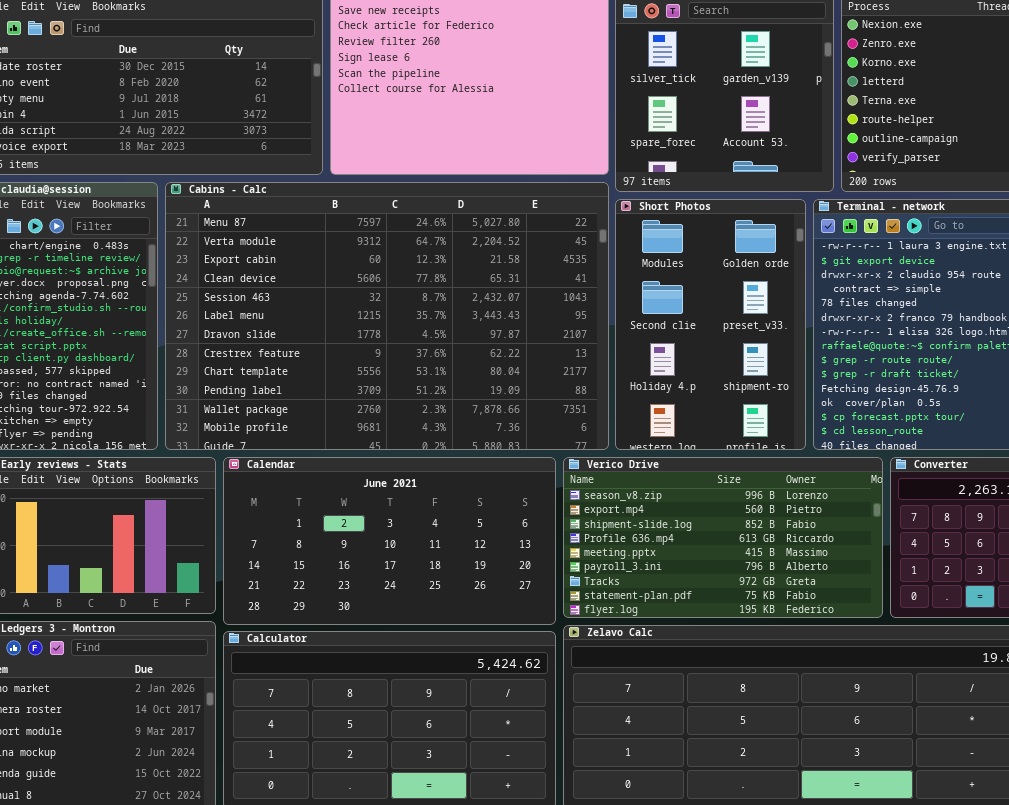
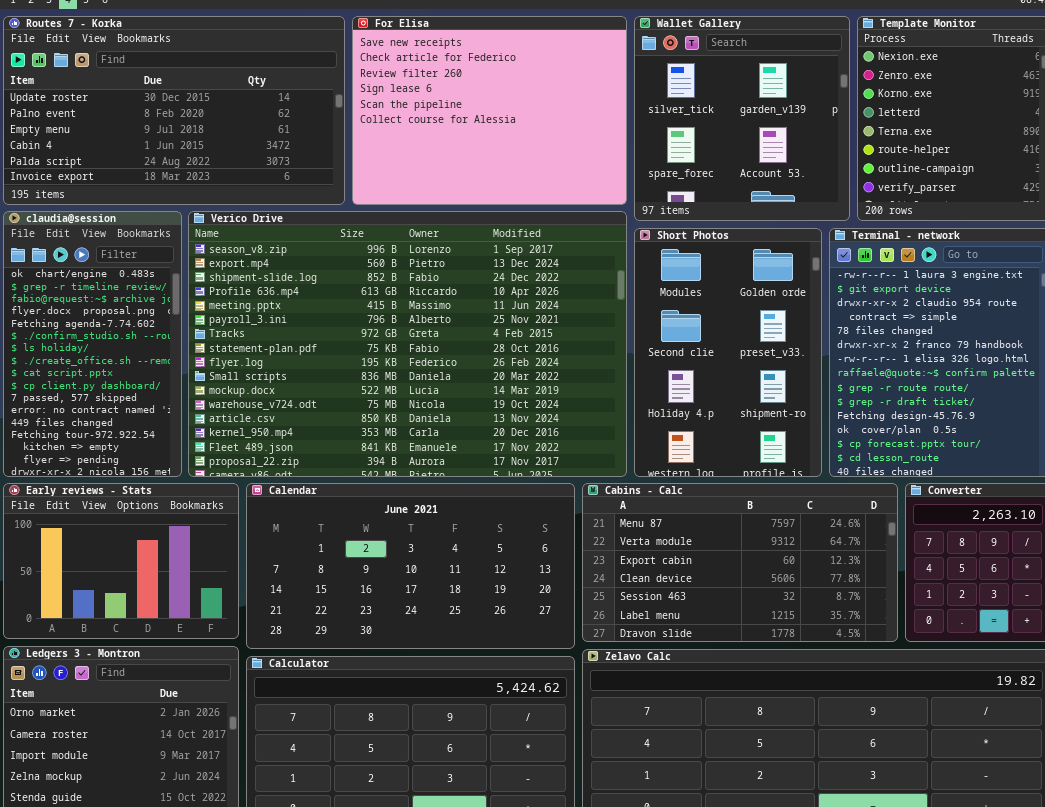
Cabins - Calc: [165,182,609,450] -> [582,483,898,642], moved, resized
Verico Drive: [563,457,883,618] -> [188,211,627,477], moved, resized

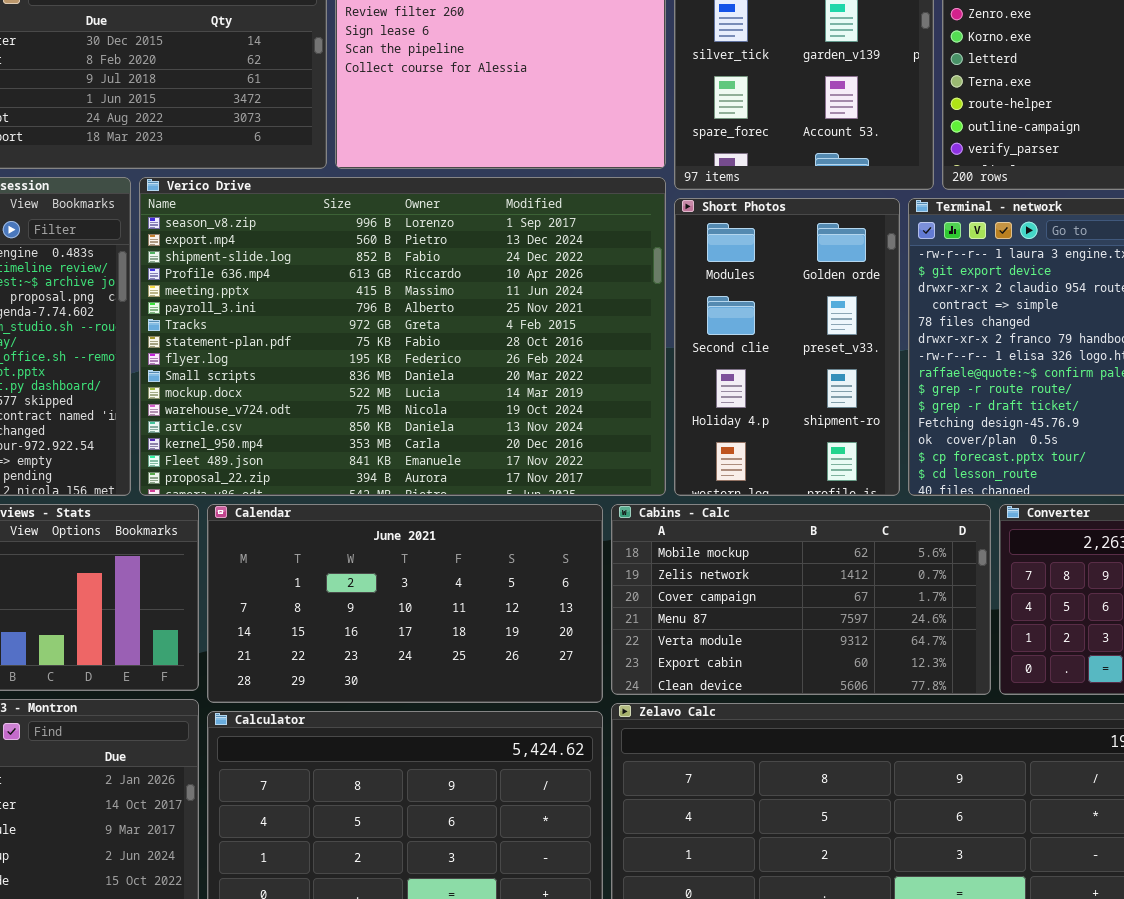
Cabins - Calc: [582,483,898,642] -> [611,504,991,695], scrolled up 3 rows

